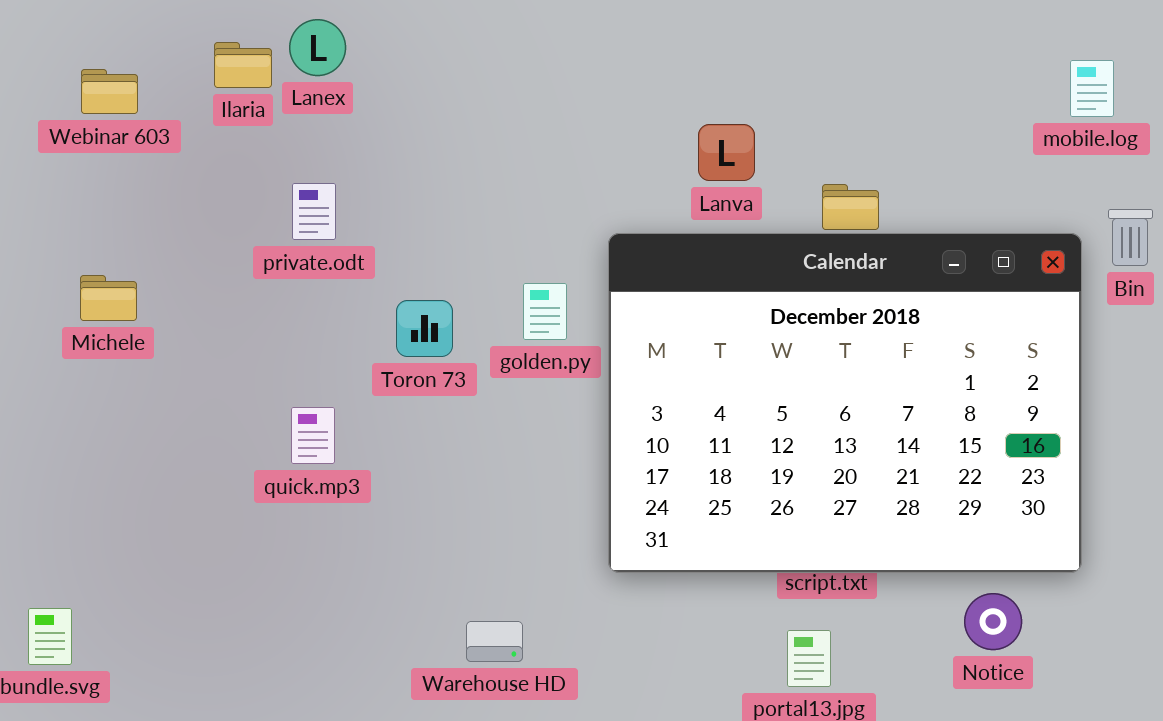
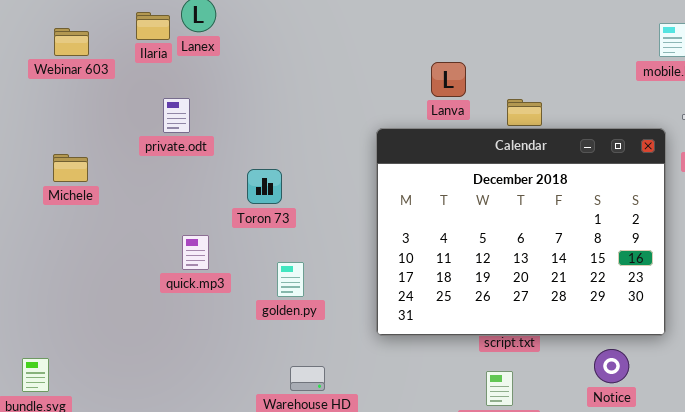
private.odt: [292,183,336,240] -> [163,98,190,133], moved
golden.py: [523,283,567,340] -> [277,262,304,297], moved

